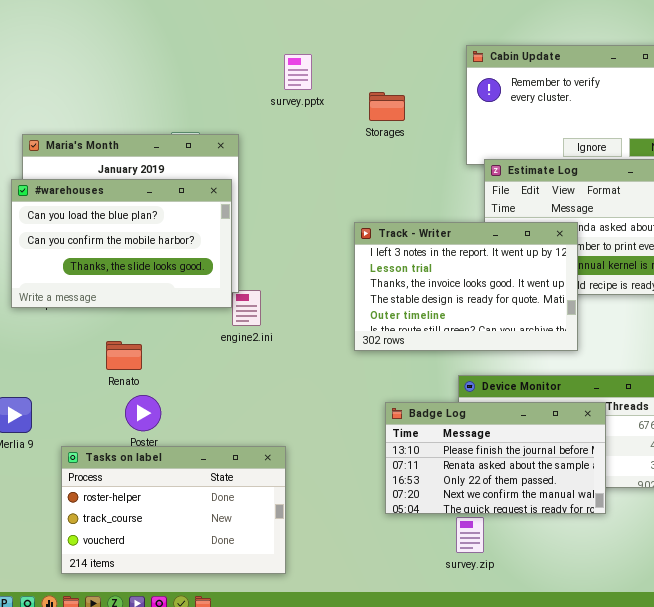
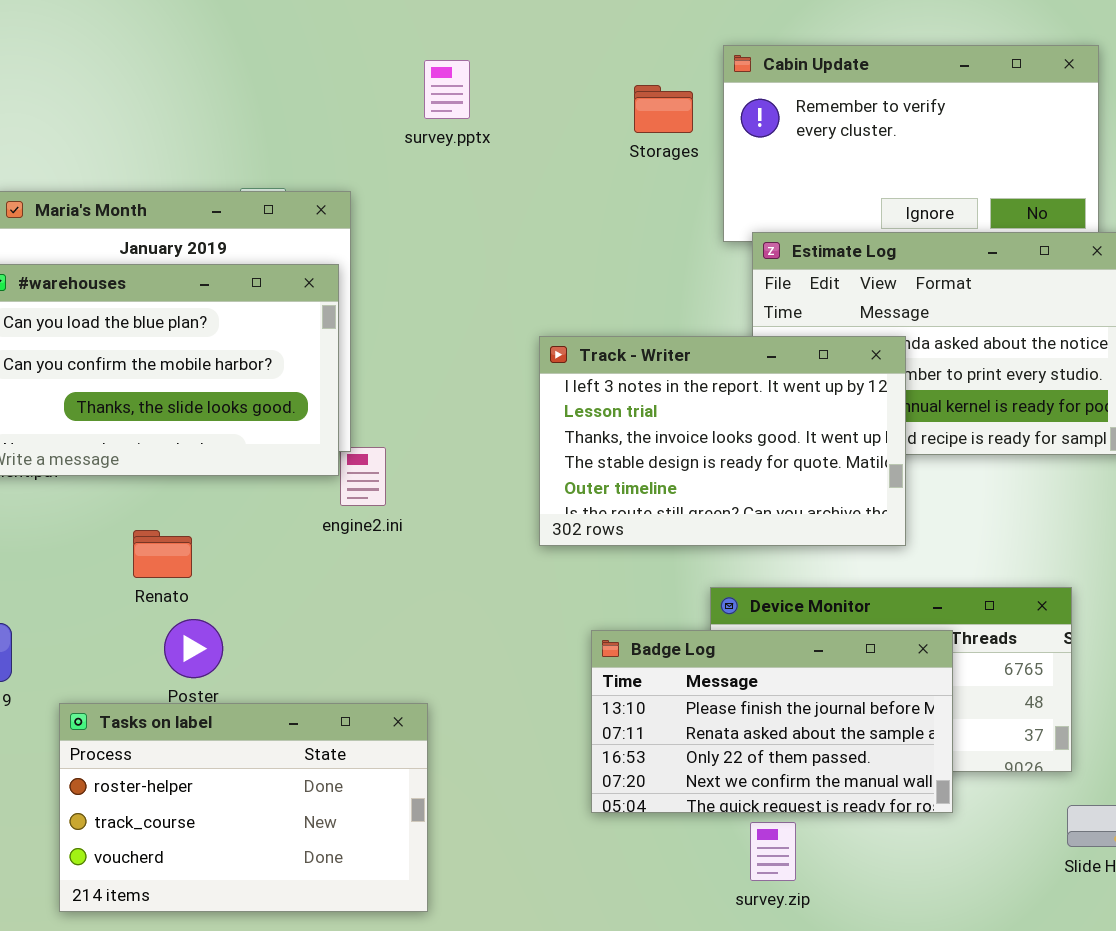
Storages: [369,92,405,121] -> [634,85,693,133], moved
survey.zip: [456,517,484,553] -> [750,822,796,881], moved

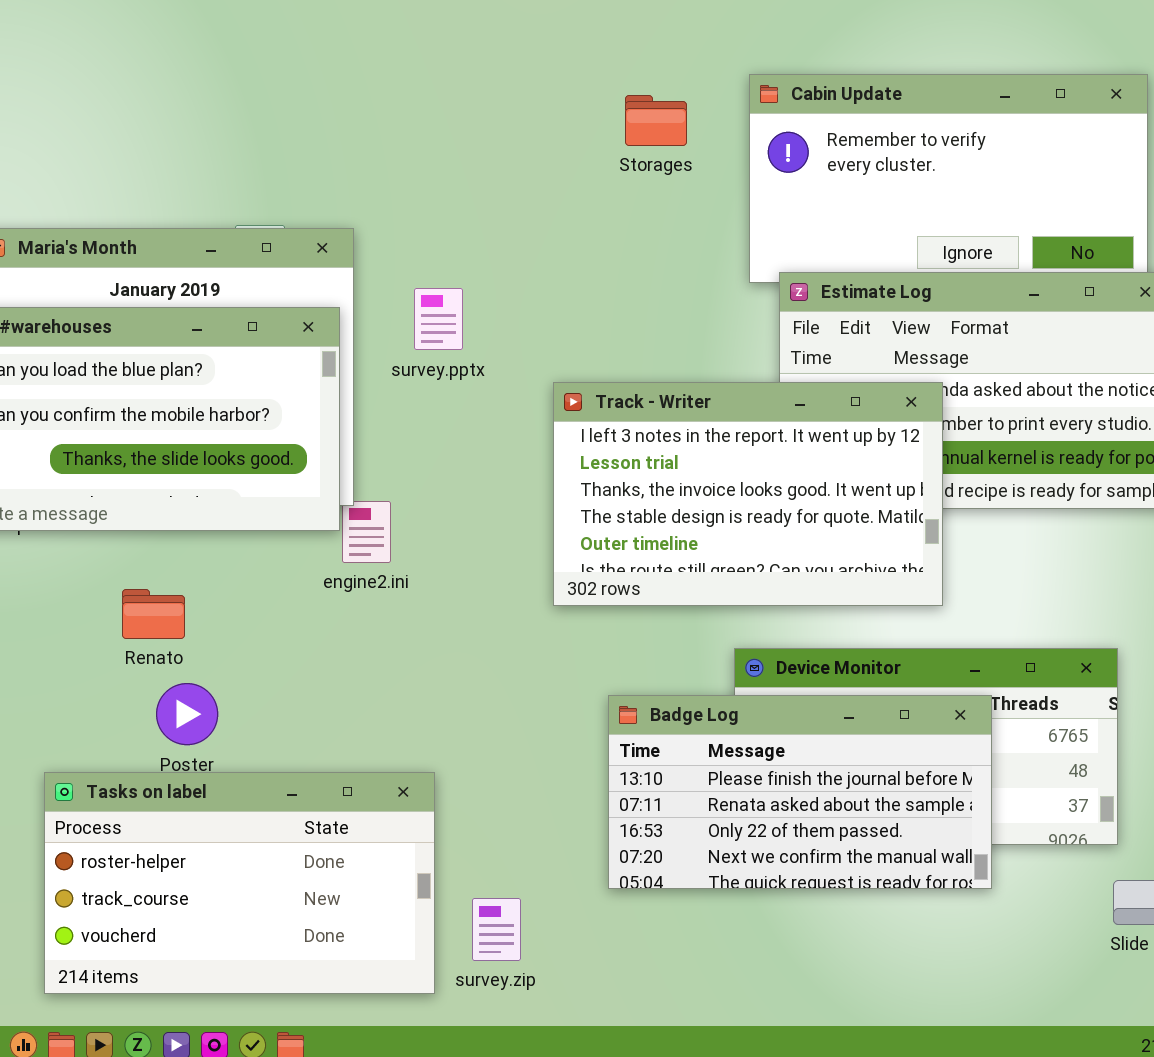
survey.pptx: [424,60,470,119] -> [414,288,463,350], moved
Storages: [634,85,693,133] -> [625,95,687,146], moved
survey.zip: [750,822,796,881] -> [472,898,521,961], moved

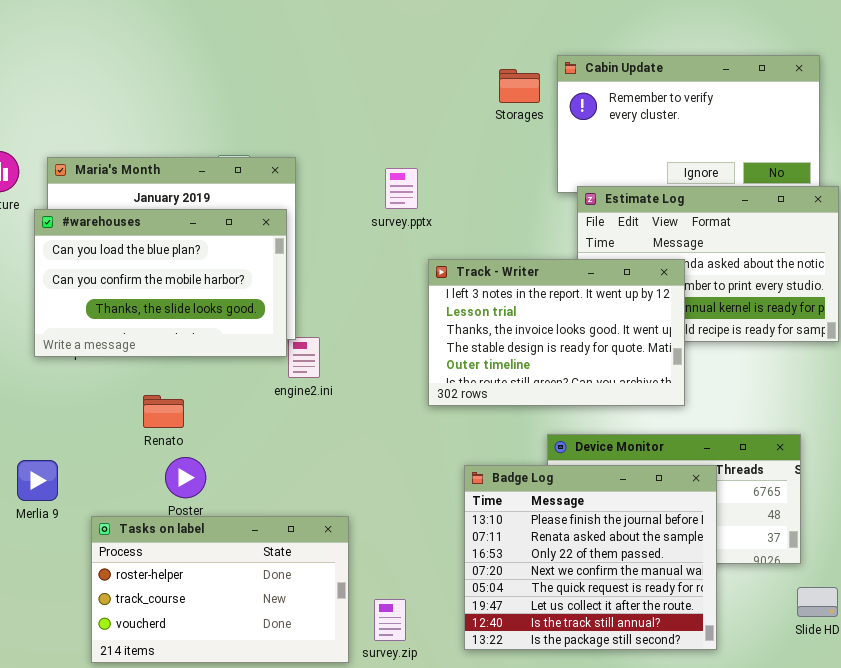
Storages: [625,95,687,146] -> [499,69,540,103], moved
survey.pptx: [414,288,463,350] -> [385,168,418,209], moved
Badge Log: [608,695,992,889] -> [464,465,717,650], resized

